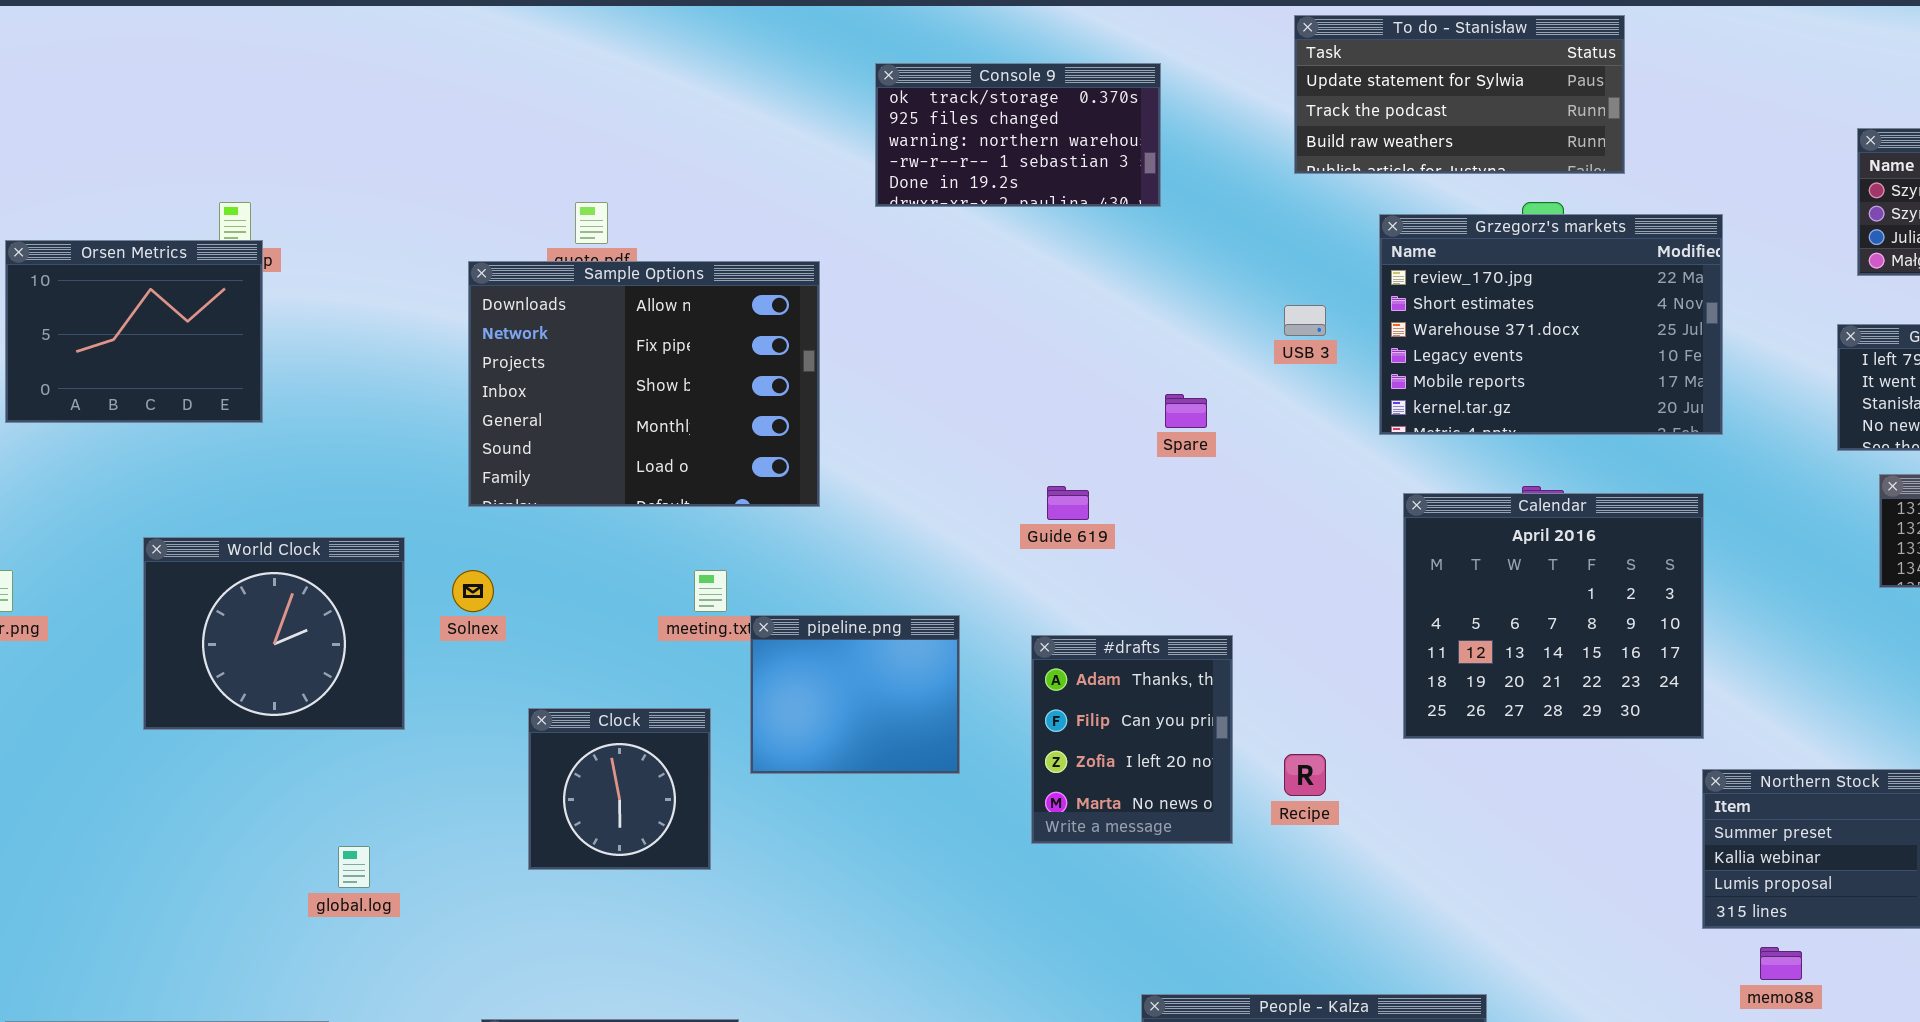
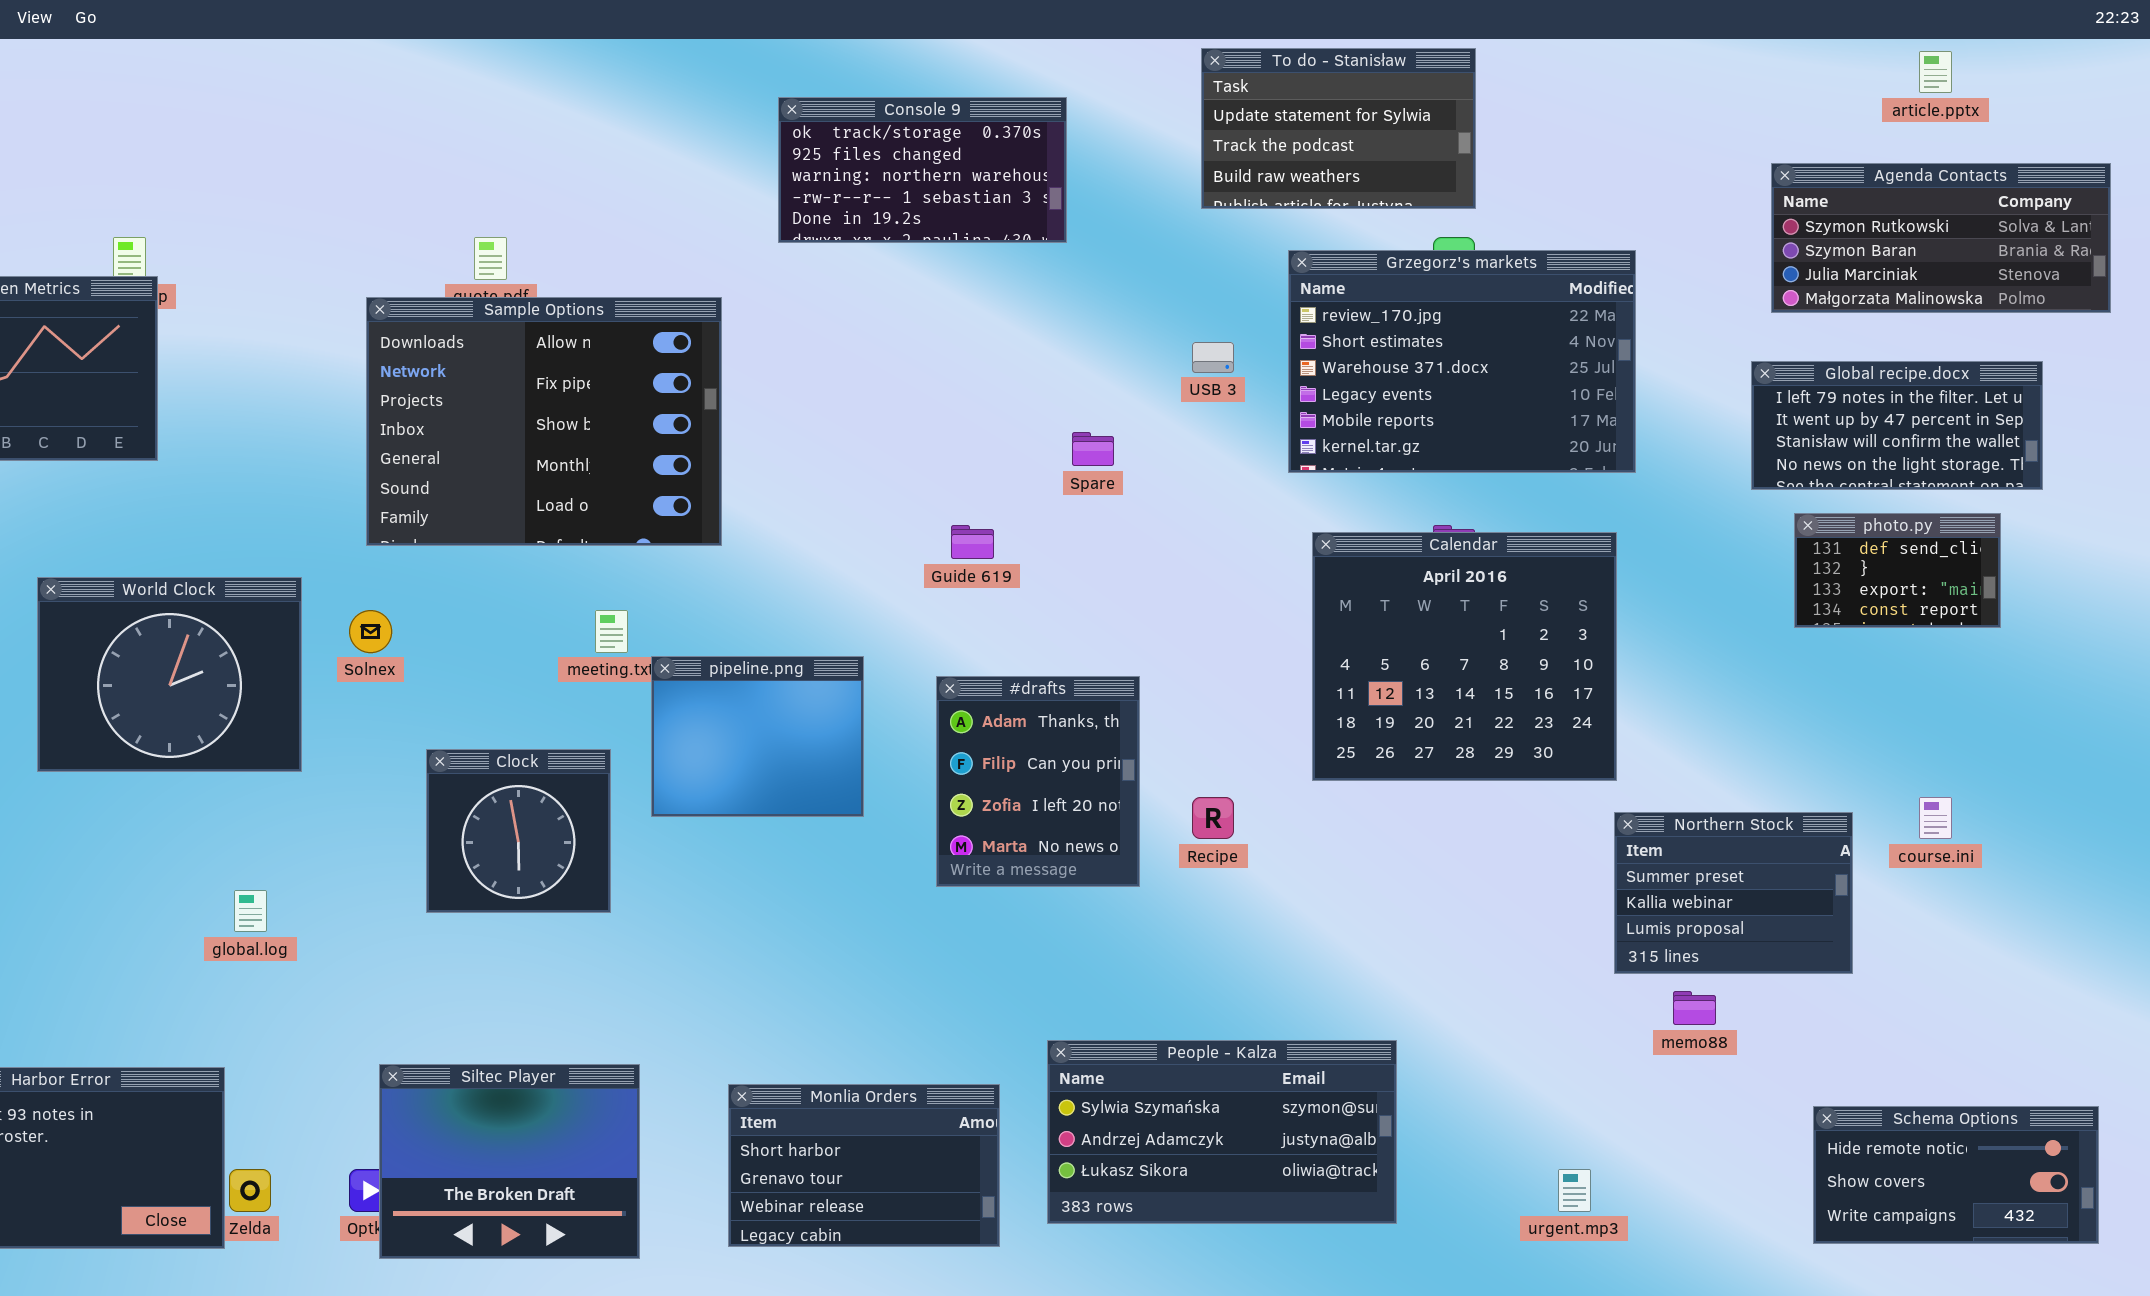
To do - Stanisław: [1294,15,1625,174] -> [1201,48,1476,209], resized

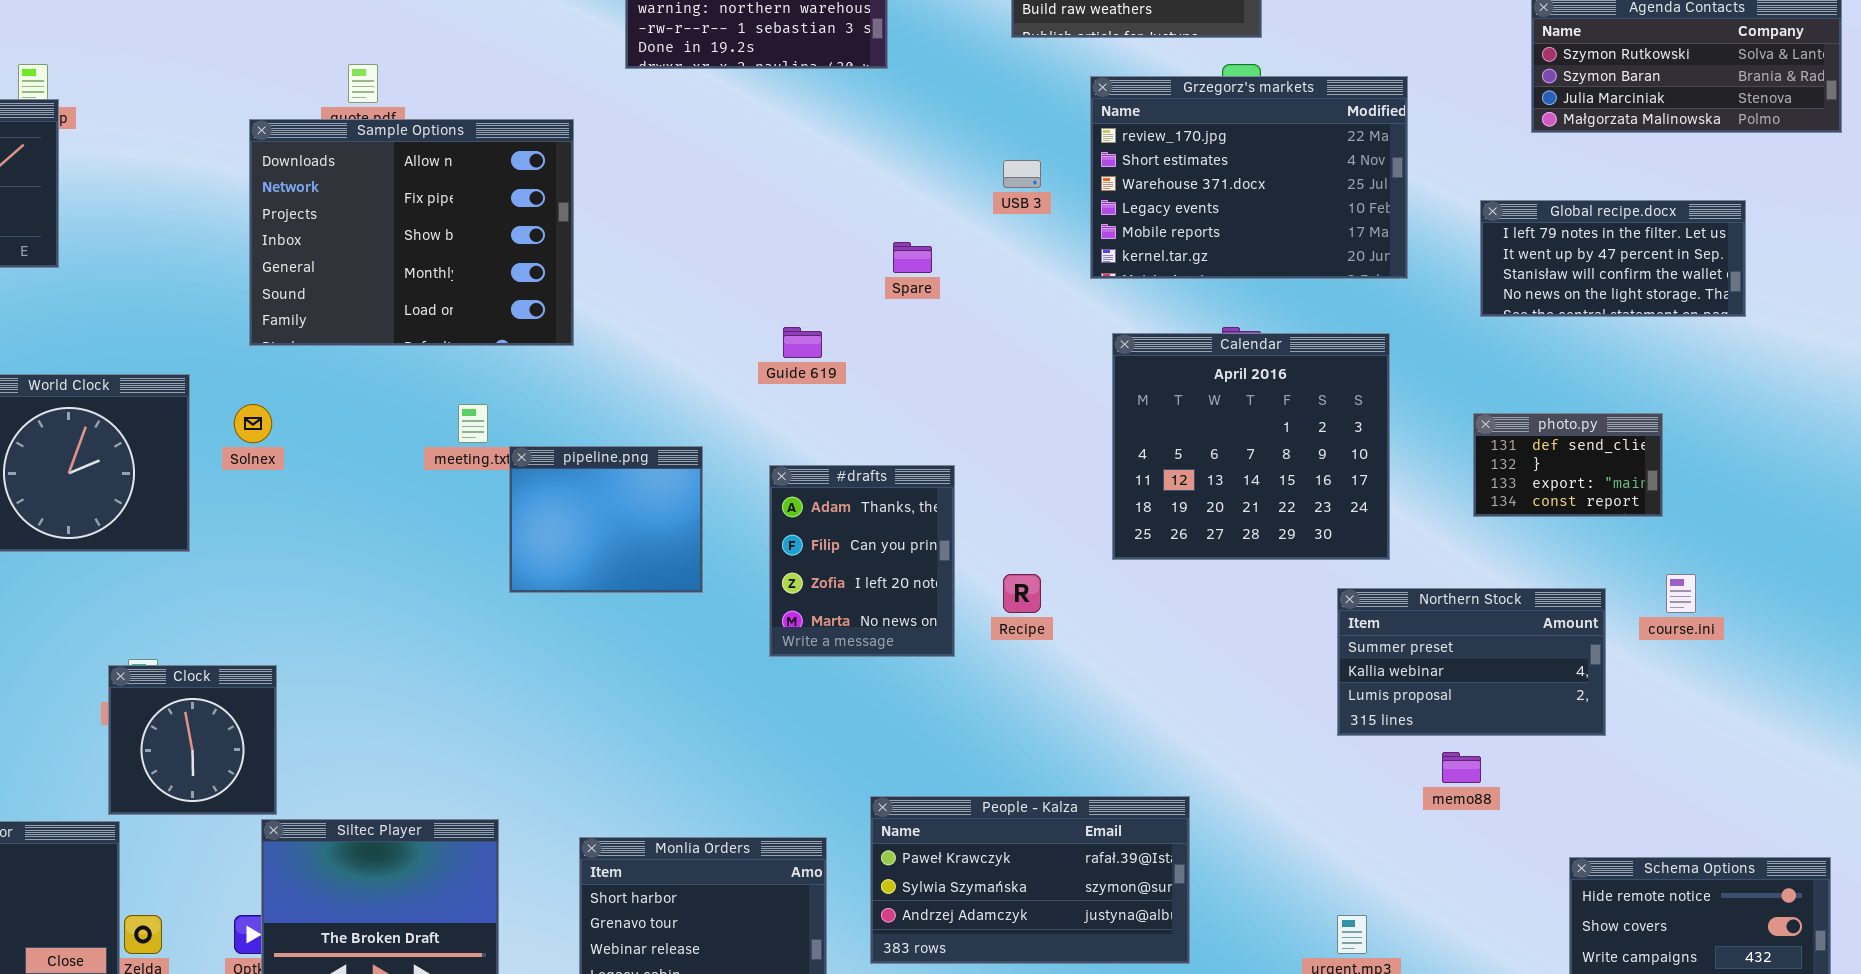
Global recipe.docx: [1751,361,2043,490] -> [1480,200,1746,317], moved
photo.py: [1794,513,2001,628] -> [1473,413,1663,517], moved
Clock: [426,749,611,913] -> [108,665,277,815], moved
Northern Stock: [1614,812,1853,974] -> [1337,588,1606,736], resized
People - Kalza: [1047,1040,1397,1224] -> [870,796,1190,964], scrolled up 1 row

